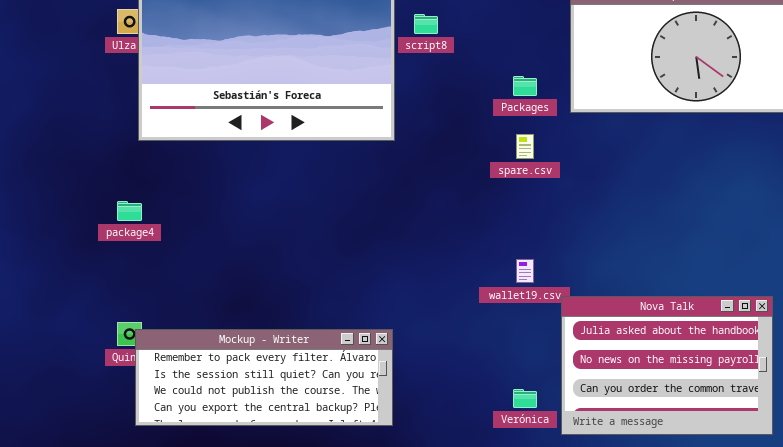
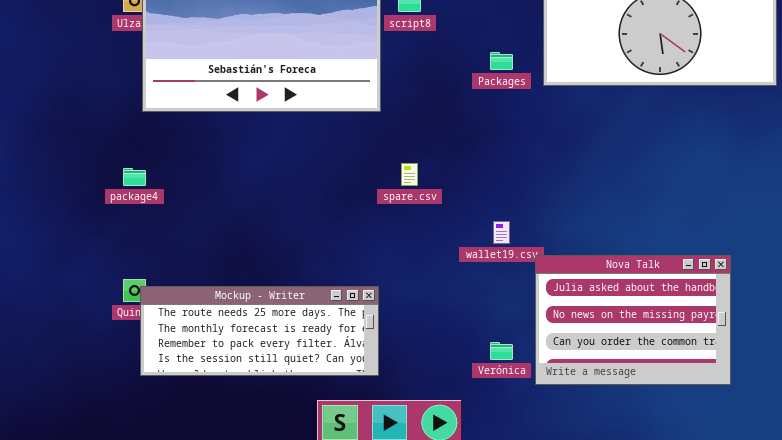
spare.csv: [516,134,534,159] -> [401,163,418,186], moved
Mockup - Writer: [135,329,393,426] -> [140,286,379,376], scrolled up 2 rows

